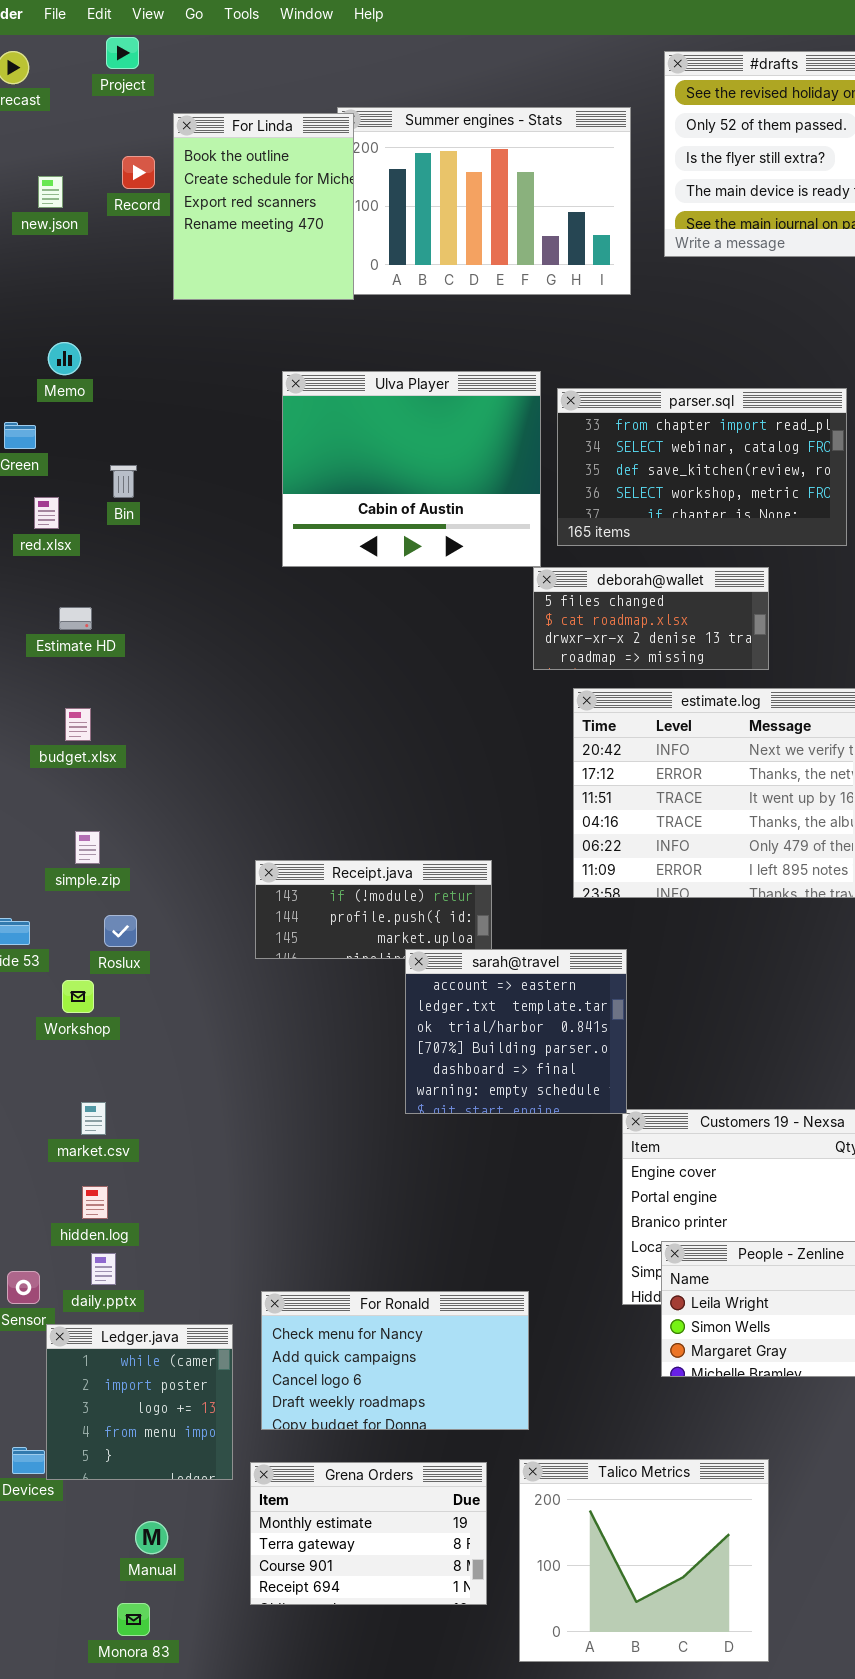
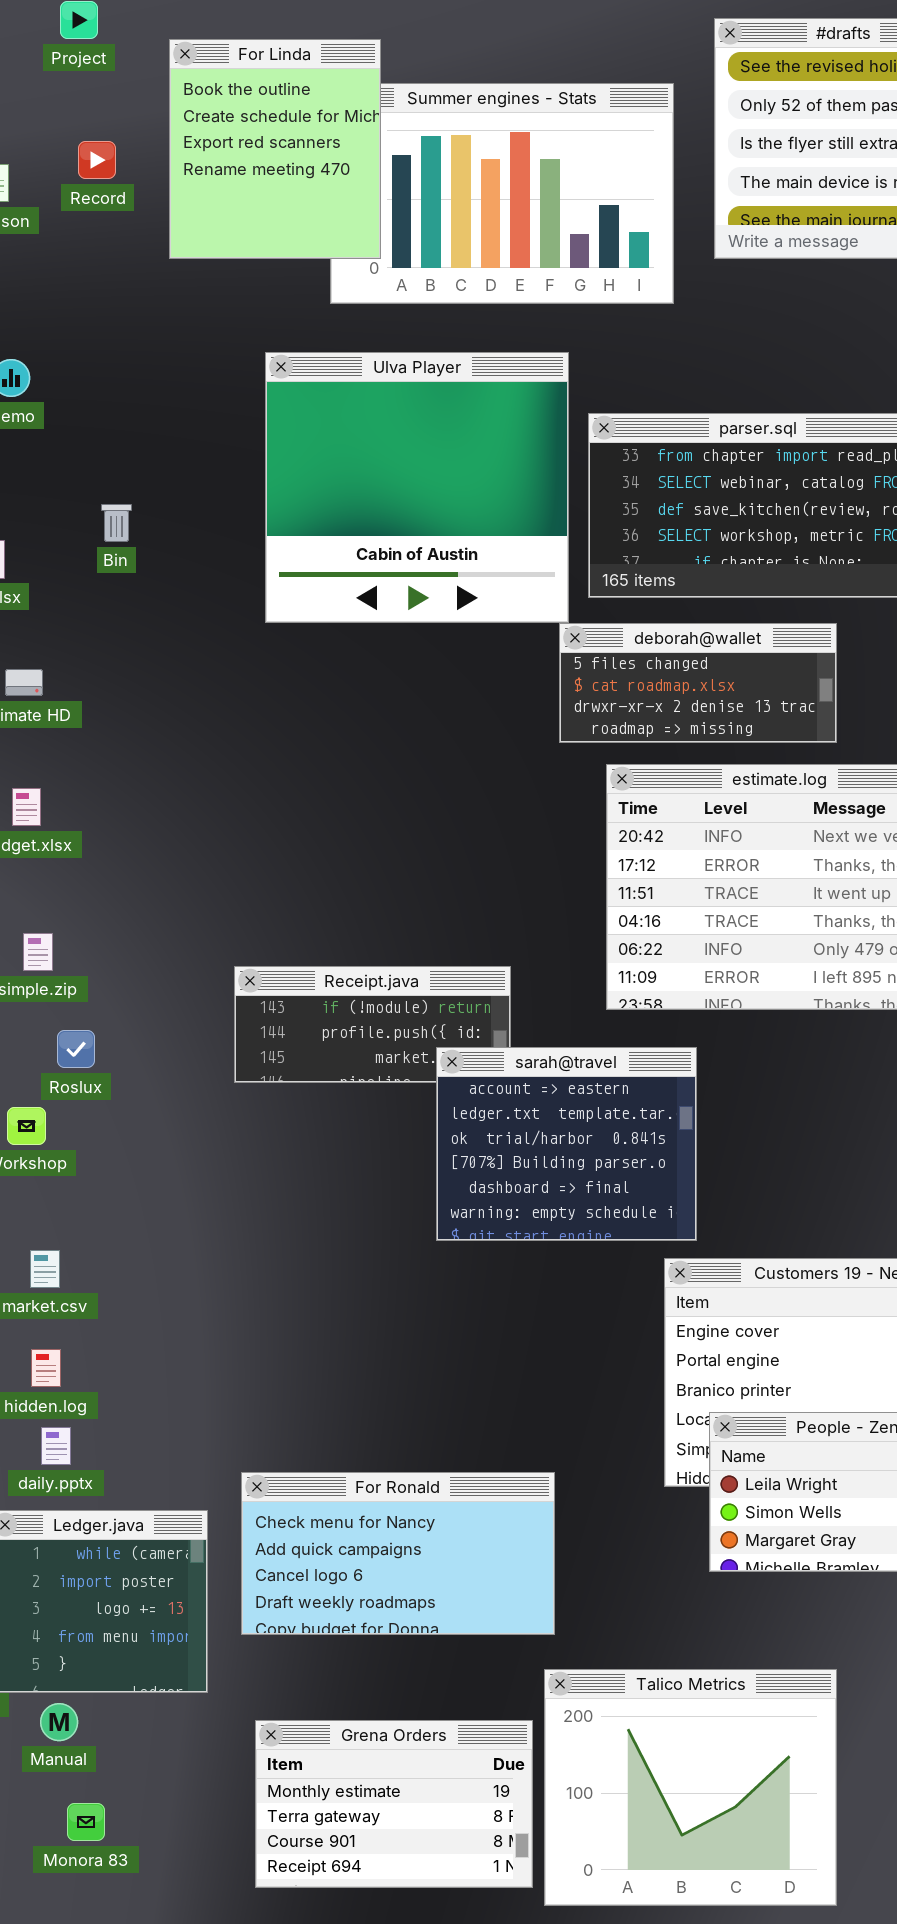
For Linda: [173,113,354,300] -> [169,39,381,259], moved
Ulva Player: [282,371,541,567] -> [265,352,569,623], resized
Bin: [110,465,137,498] -> [101,504,132,542], moved
sarah@travel: [405,949,627,1114] -> [436,1047,697,1241], moved
Grena Orders: [250,1462,487,1605] -> [255,1720,533,1888], moved
Manual: [135,1521,168,1554] -> [40,1703,78,1741], moved
Monora 83: [117,1603,150,1636] -> [67,1803,105,1841], moved

